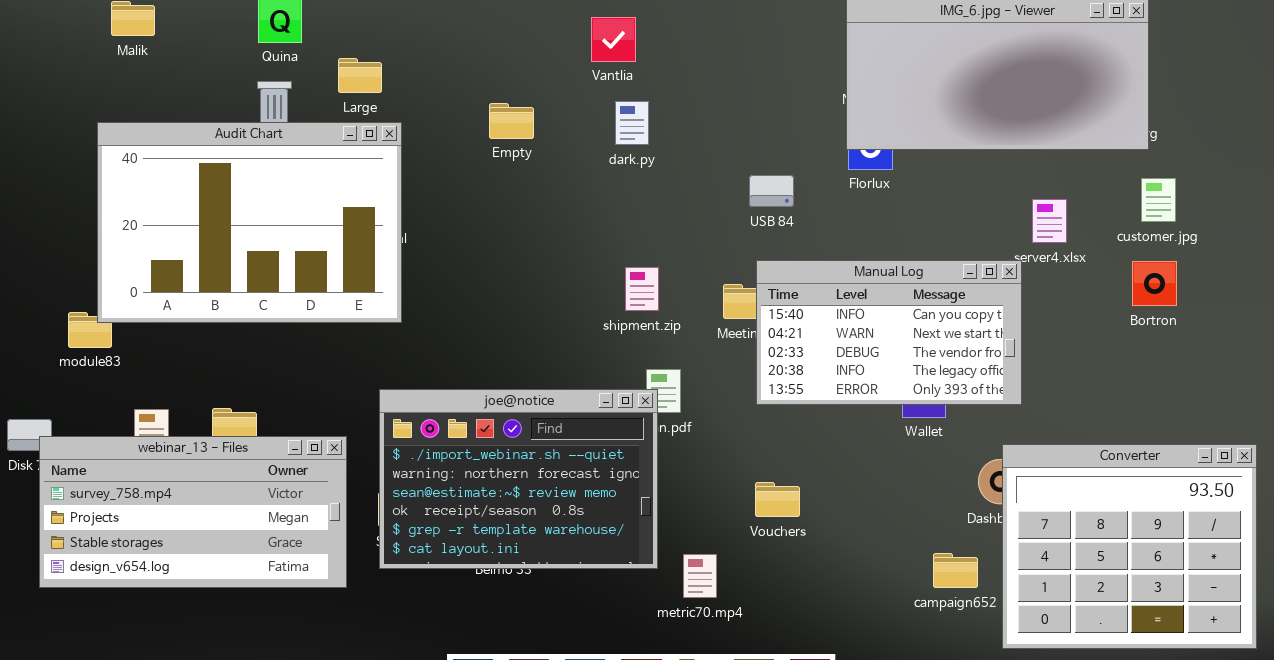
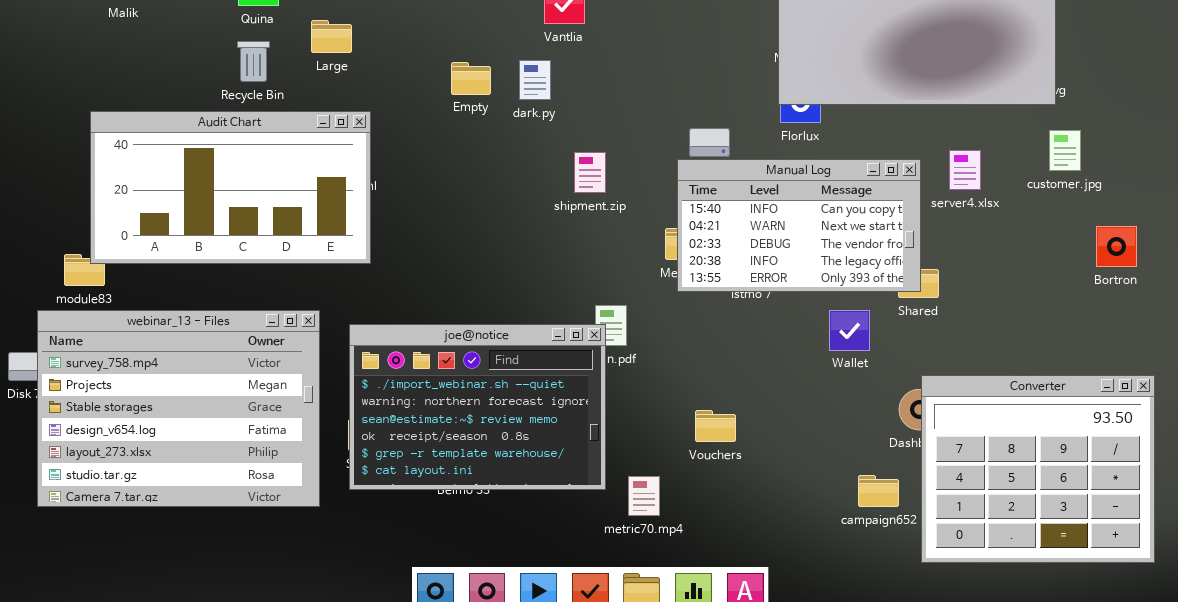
dark.py: [615,101,649,145] -> [519,60,551,100], moved
Audit Chart: [97,122,402,323] -> [90,111,371,264], resized
Manual Log: [756,260,1022,405] -> [677,159,921,292], moved
Bortron: [1132,261,1177,306] -> [1096,226,1137,267], moved
shipment.zip: [625,267,659,311] -> [574,152,606,193], moved
webinar_13 - Files: [39,436,347,588] -> [37,310,320,507], resized

